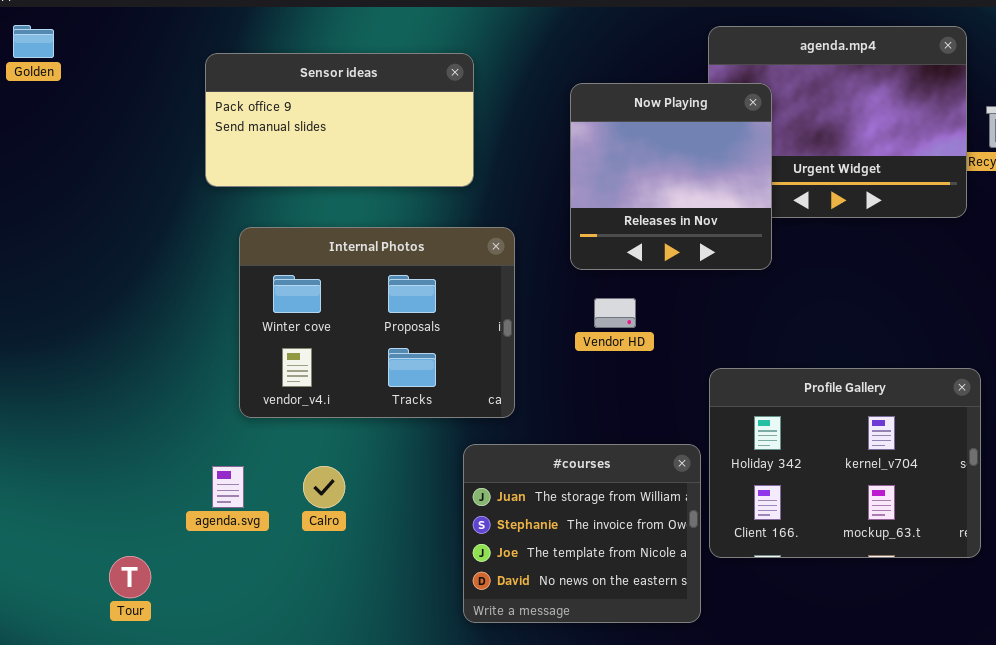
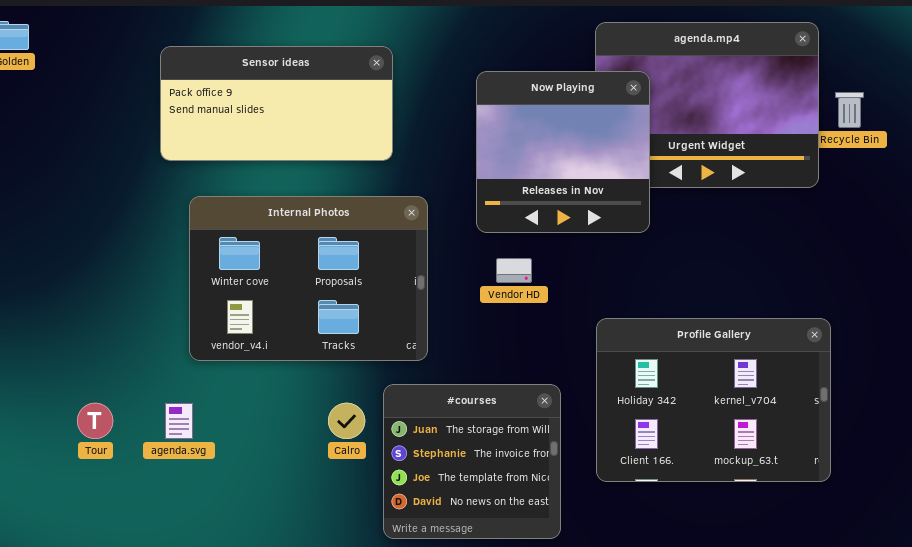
#courses: [463,444,701,623] -> [383,384,561,539], resized
Calro: [303,466,345,508] -> [328,403,365,439], moved
Tour: [109,556,151,598] -> [77,403,113,439], moved

